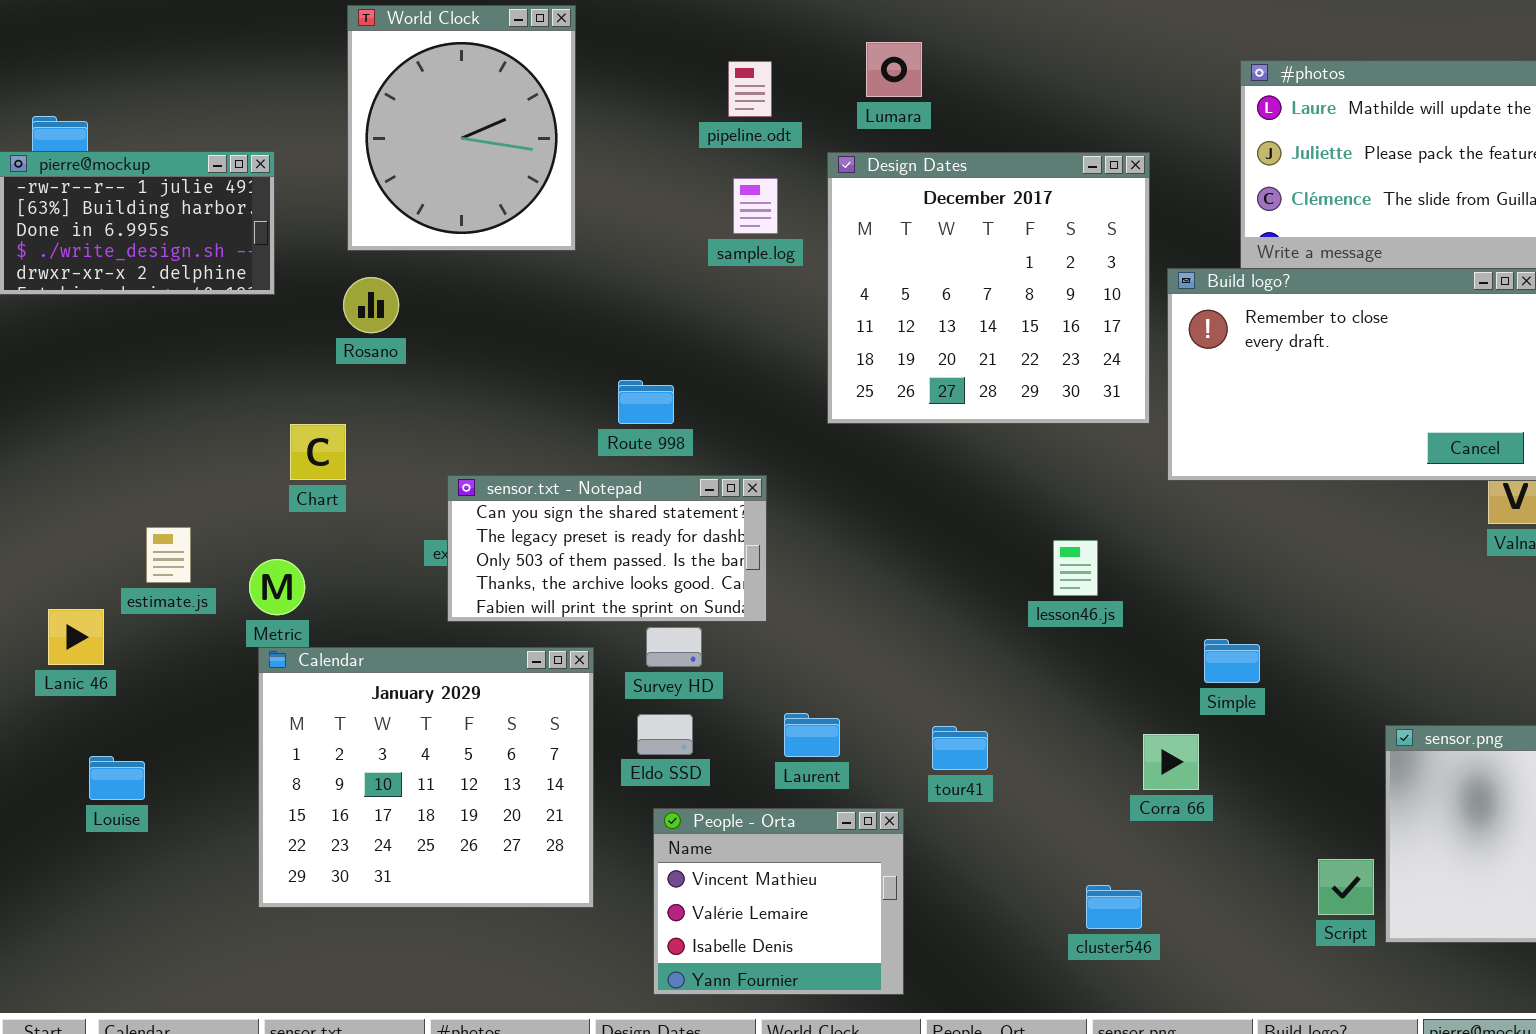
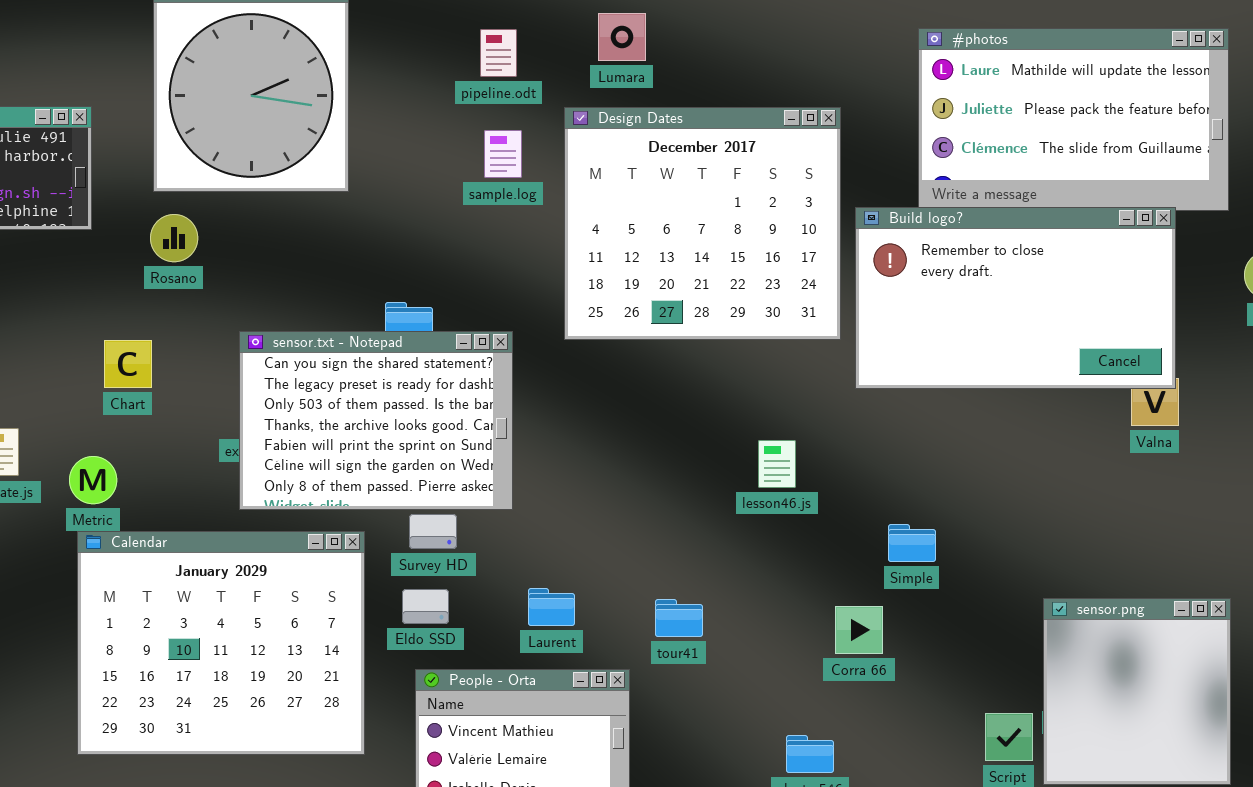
sensor.txt - Notepad: [447,475,767,622] -> [239,331,513,510], resized

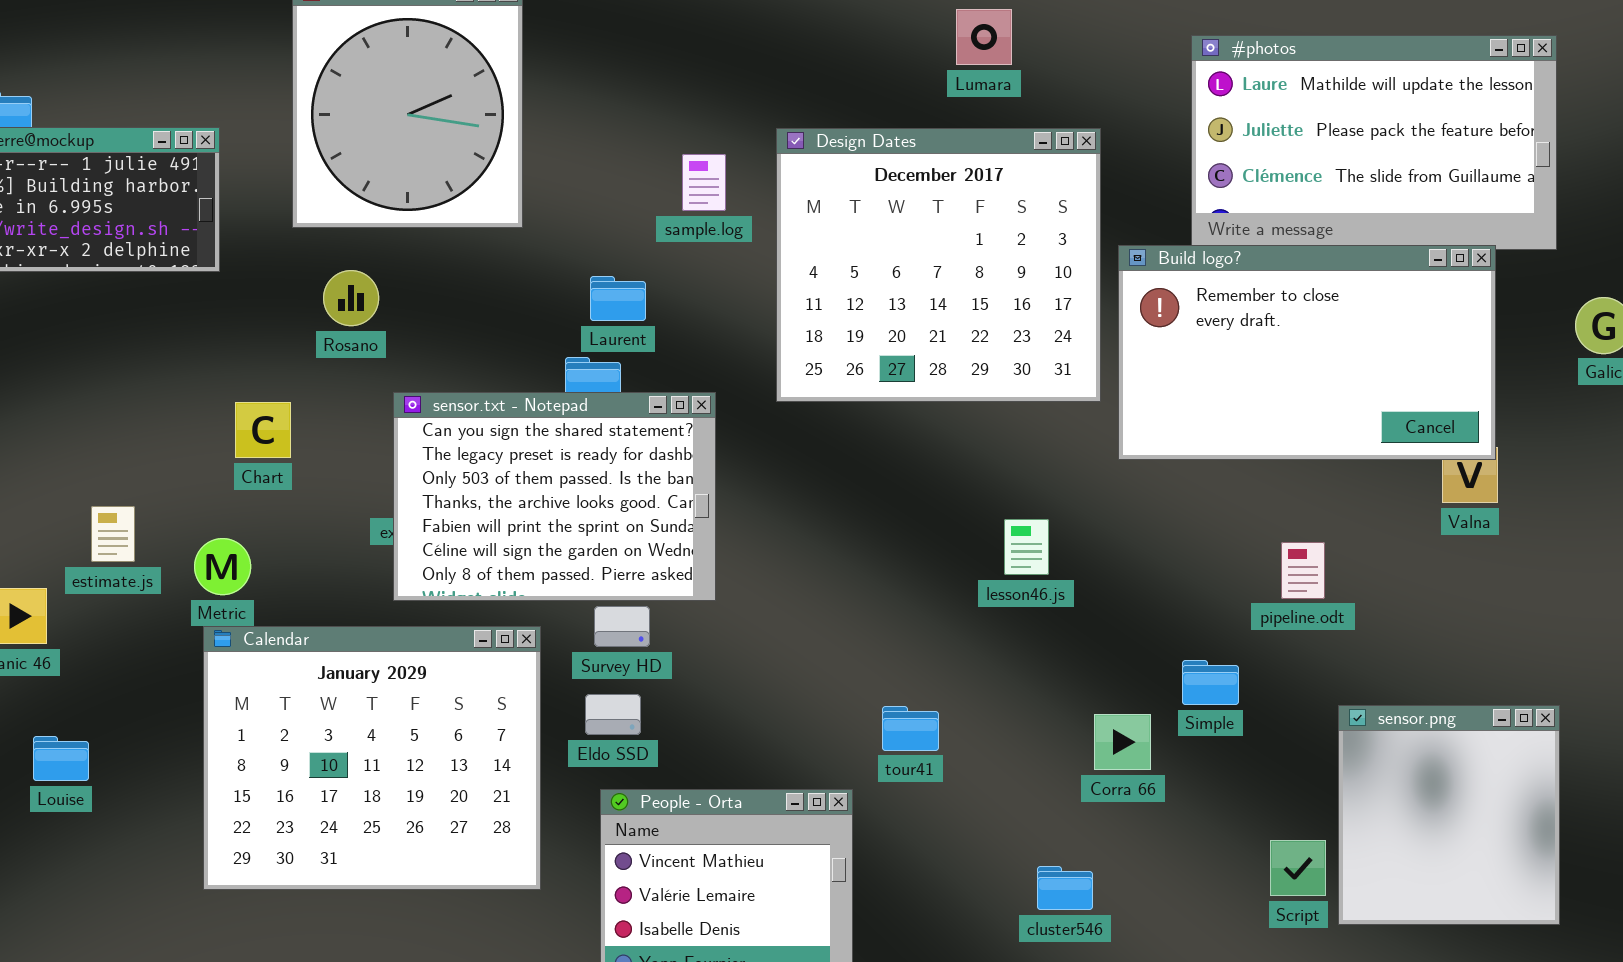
Lumara: [598,13,646,61] -> [956,9,1012,65], moved
pipeline.odt: [480,29,517,77] -> [1281,542,1325,599], moved
Rosano: [150,214,198,262] -> [323,270,379,326], moved
Simple: [888,524,936,562] -> [1182,660,1239,705], moved
Laurent: [528,588,575,626] -> [590,276,646,321], moved

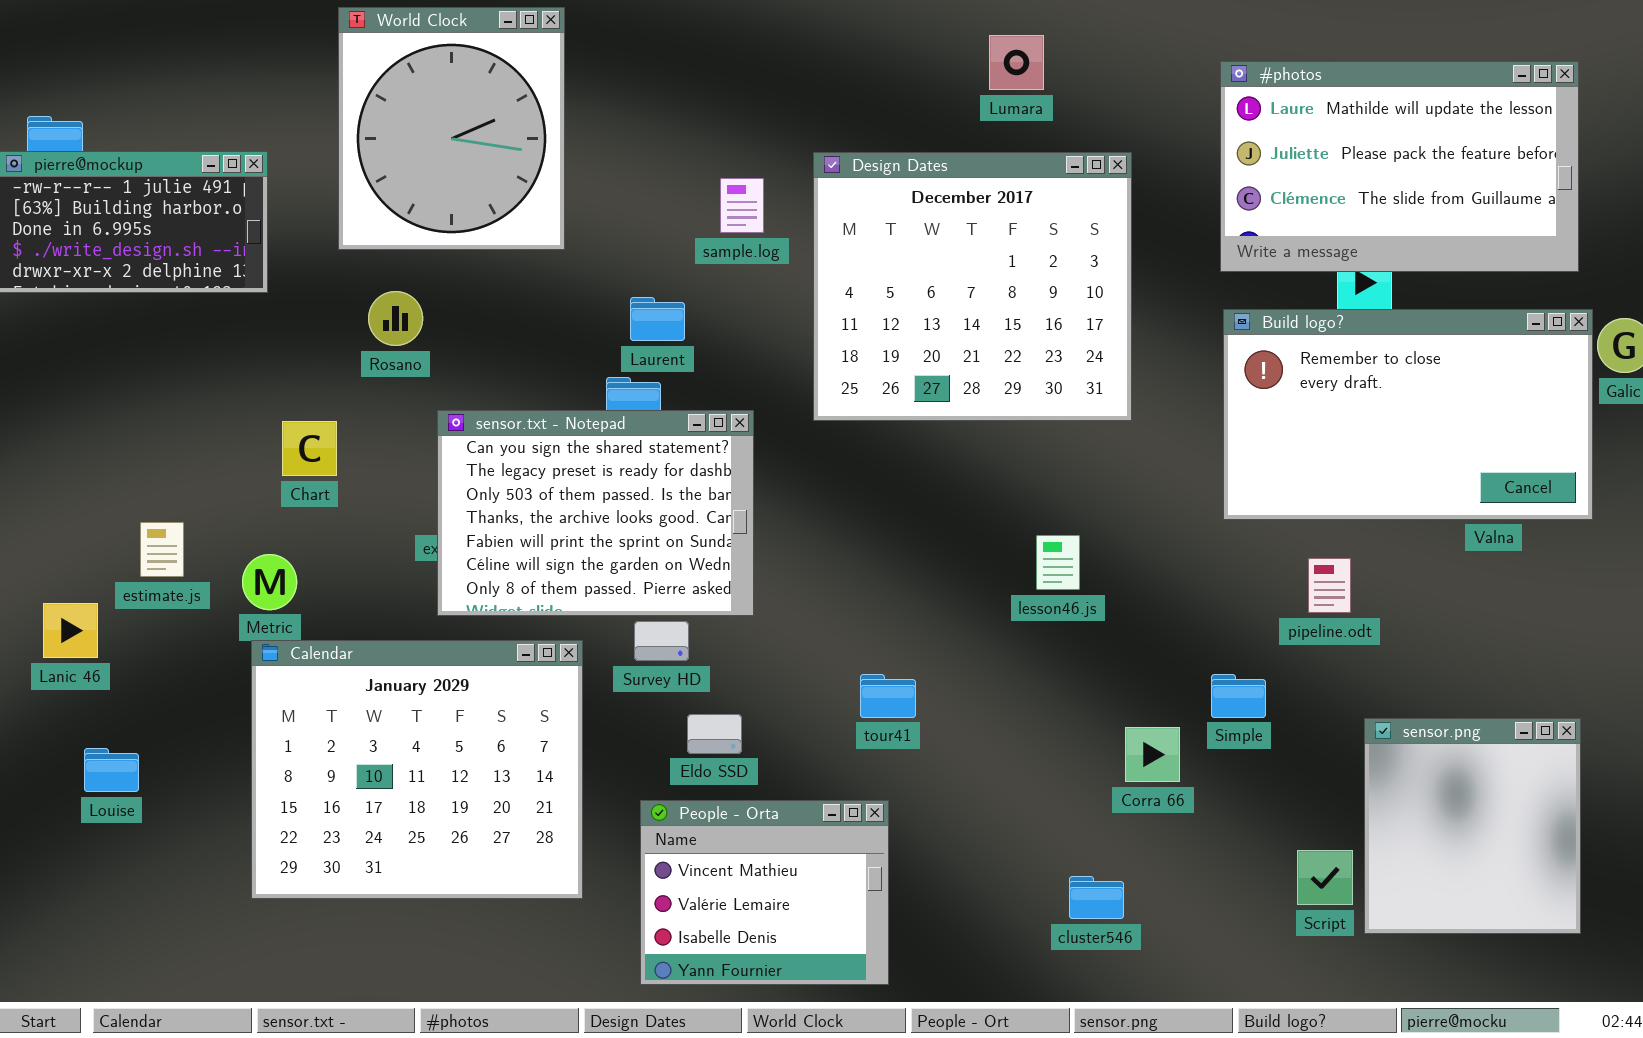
Build logo?: [1118,245,1496,460] -> [1223,309,1593,520], moved
Eldo SSD: [585,694,641,735] -> [687,714,742,754], moved
tour41: [882,706,939,751] -> [860,674,916,718], moved

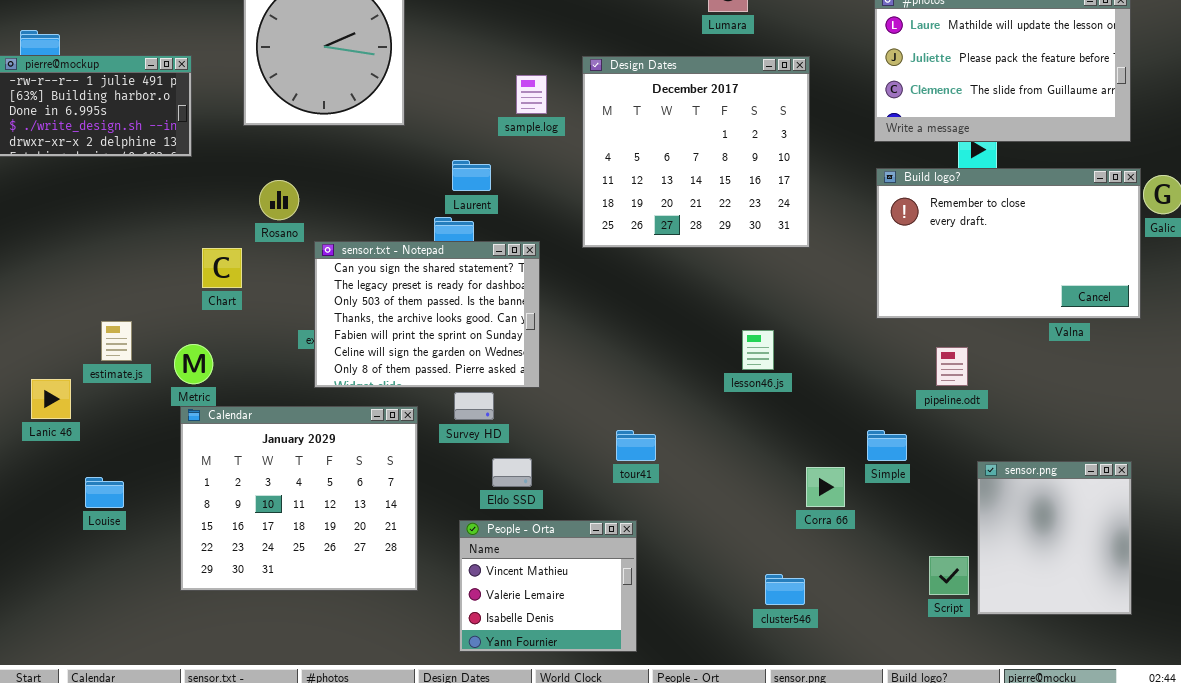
Rosano: [368,291,423,346] -> [259,180,299,220], moved
Louise: [84,748,139,792] -> [85,477,124,508], moved

